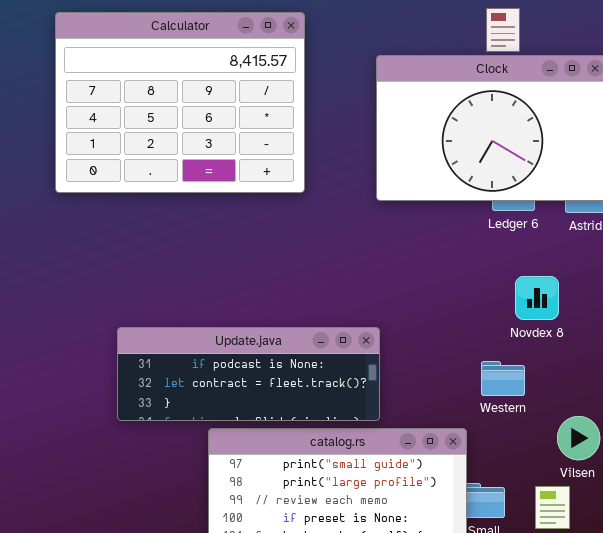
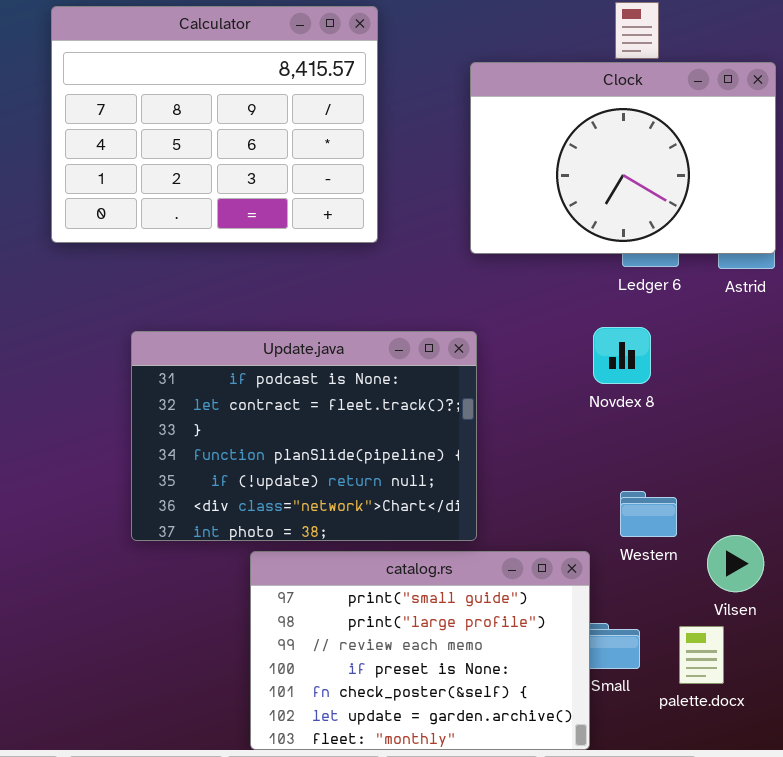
Novdex 8: [515,276,559,320] -> [593,327,651,384], moved
Update.java: [117,327,380,421] -> [131,331,477,541], resized
Western: [481,361,525,396] -> [620,491,677,537], moved

